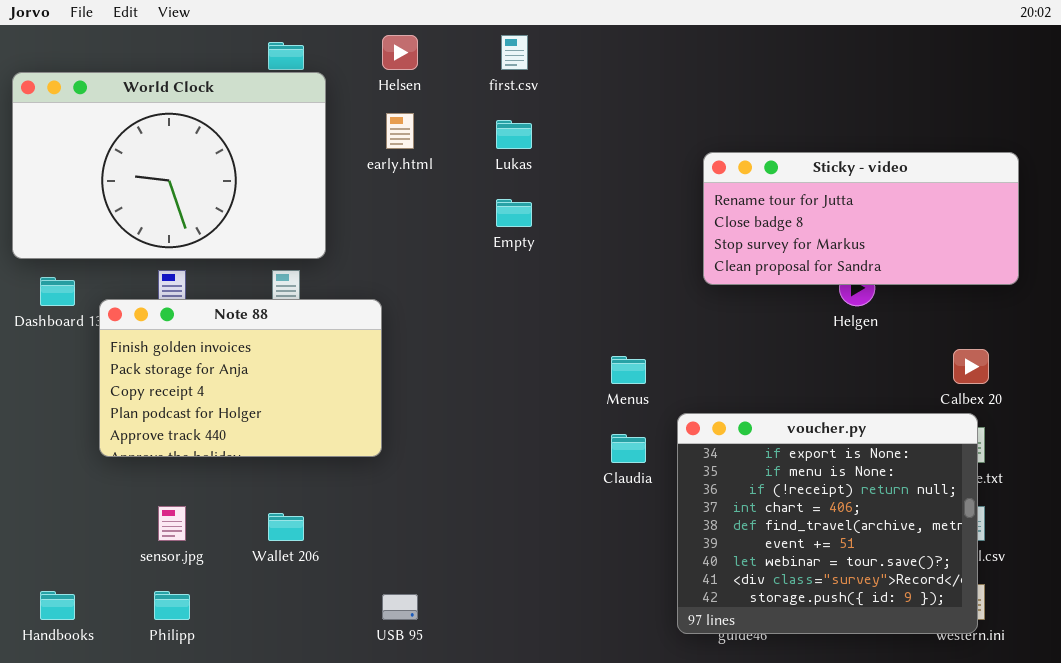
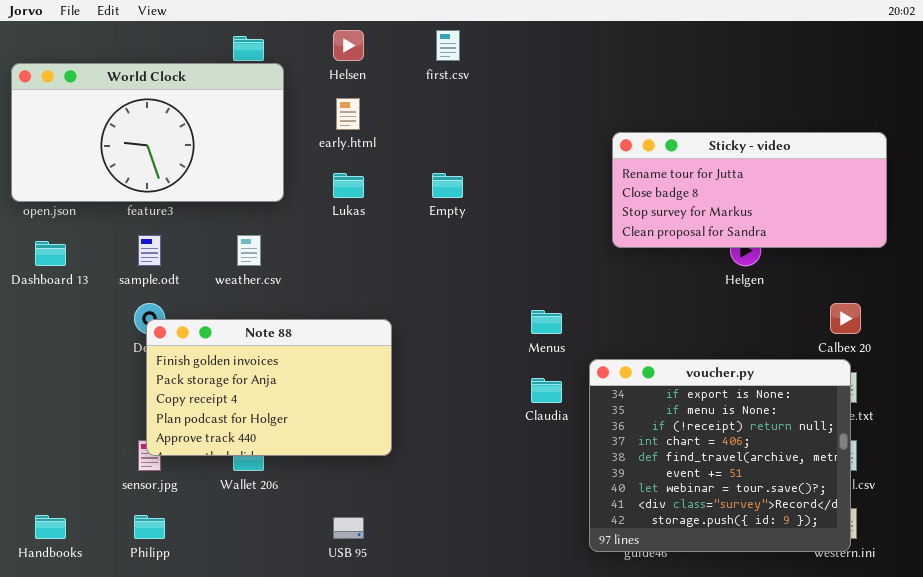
World Clock: [12,72,326,259] -> [11,63,284,202], resized
Lukas: [496,120,532,149] -> [333,173,364,198], moved
Note 88: [99,299,382,457] -> [146,319,392,456], moved

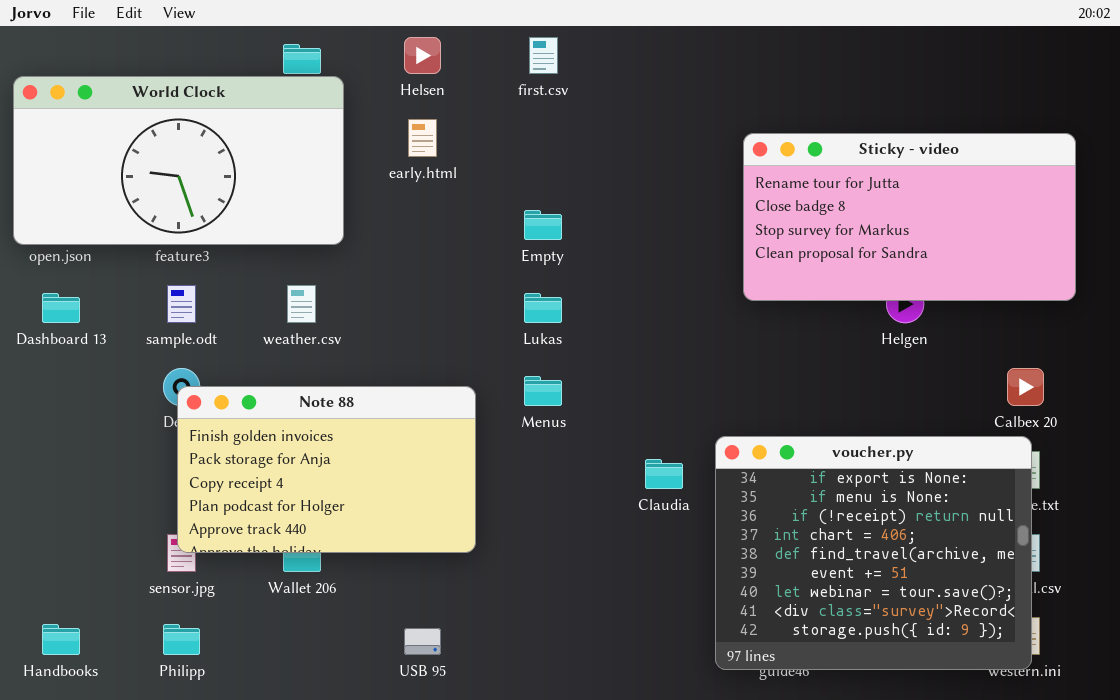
Sticky - video: [612,132,887,248] -> [743,133,1076,301], resized
Lukas: [333,173,364,198] -> [524,293,562,323], moved
Menus: [531,310,562,334] -> [524,376,562,406], moved

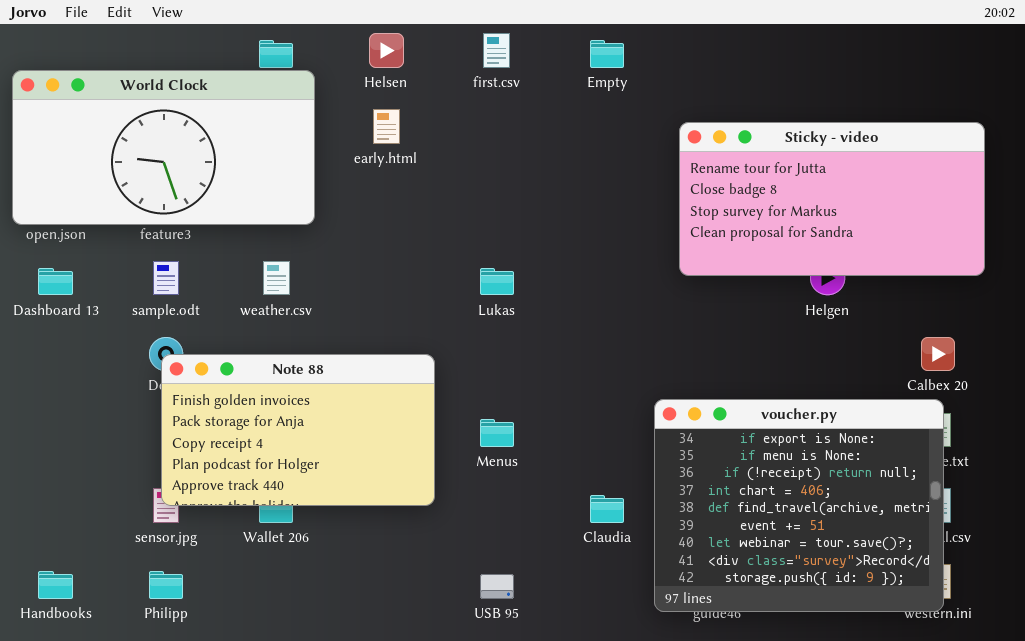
Empty: [524,210,562,240] -> [590,40,624,68], moved
Menus: [524,376,562,406] -> [480,419,514,447], moved
Claudia: [645,459,683,489] -> [590,495,624,523], moved
USB 95: [404,628,441,655] -> [480,574,514,599], moved

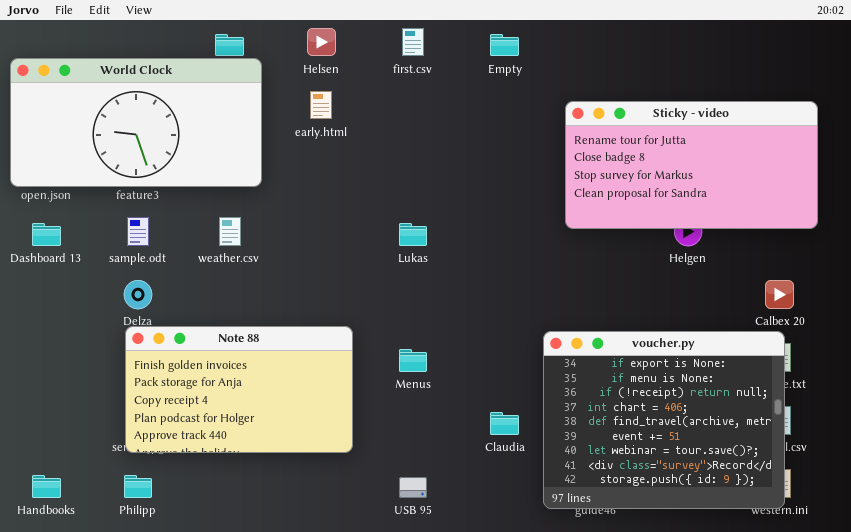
Note 88: [161,354,435,506] -> [125,326,353,453], moved

